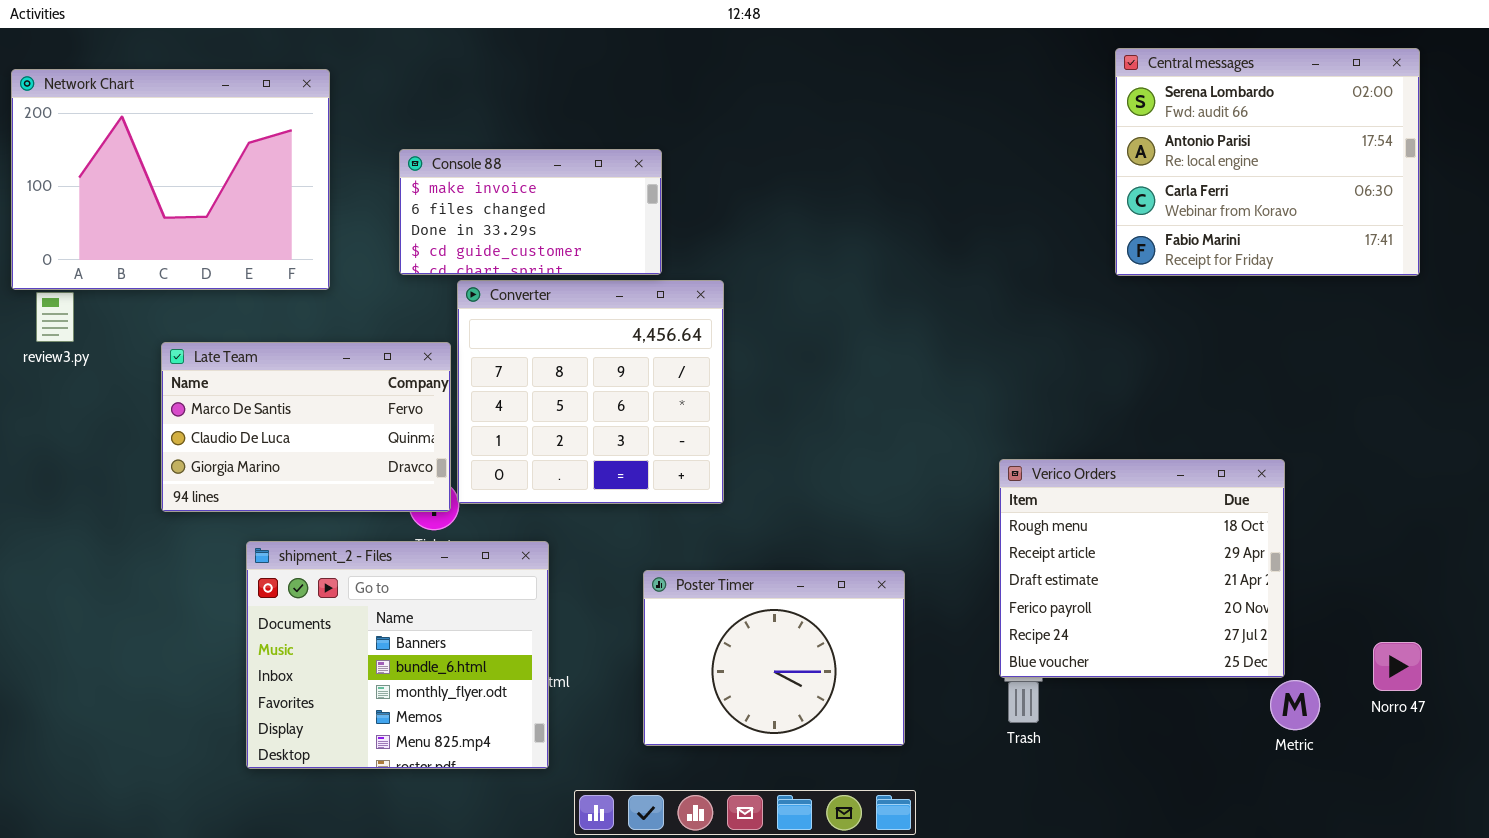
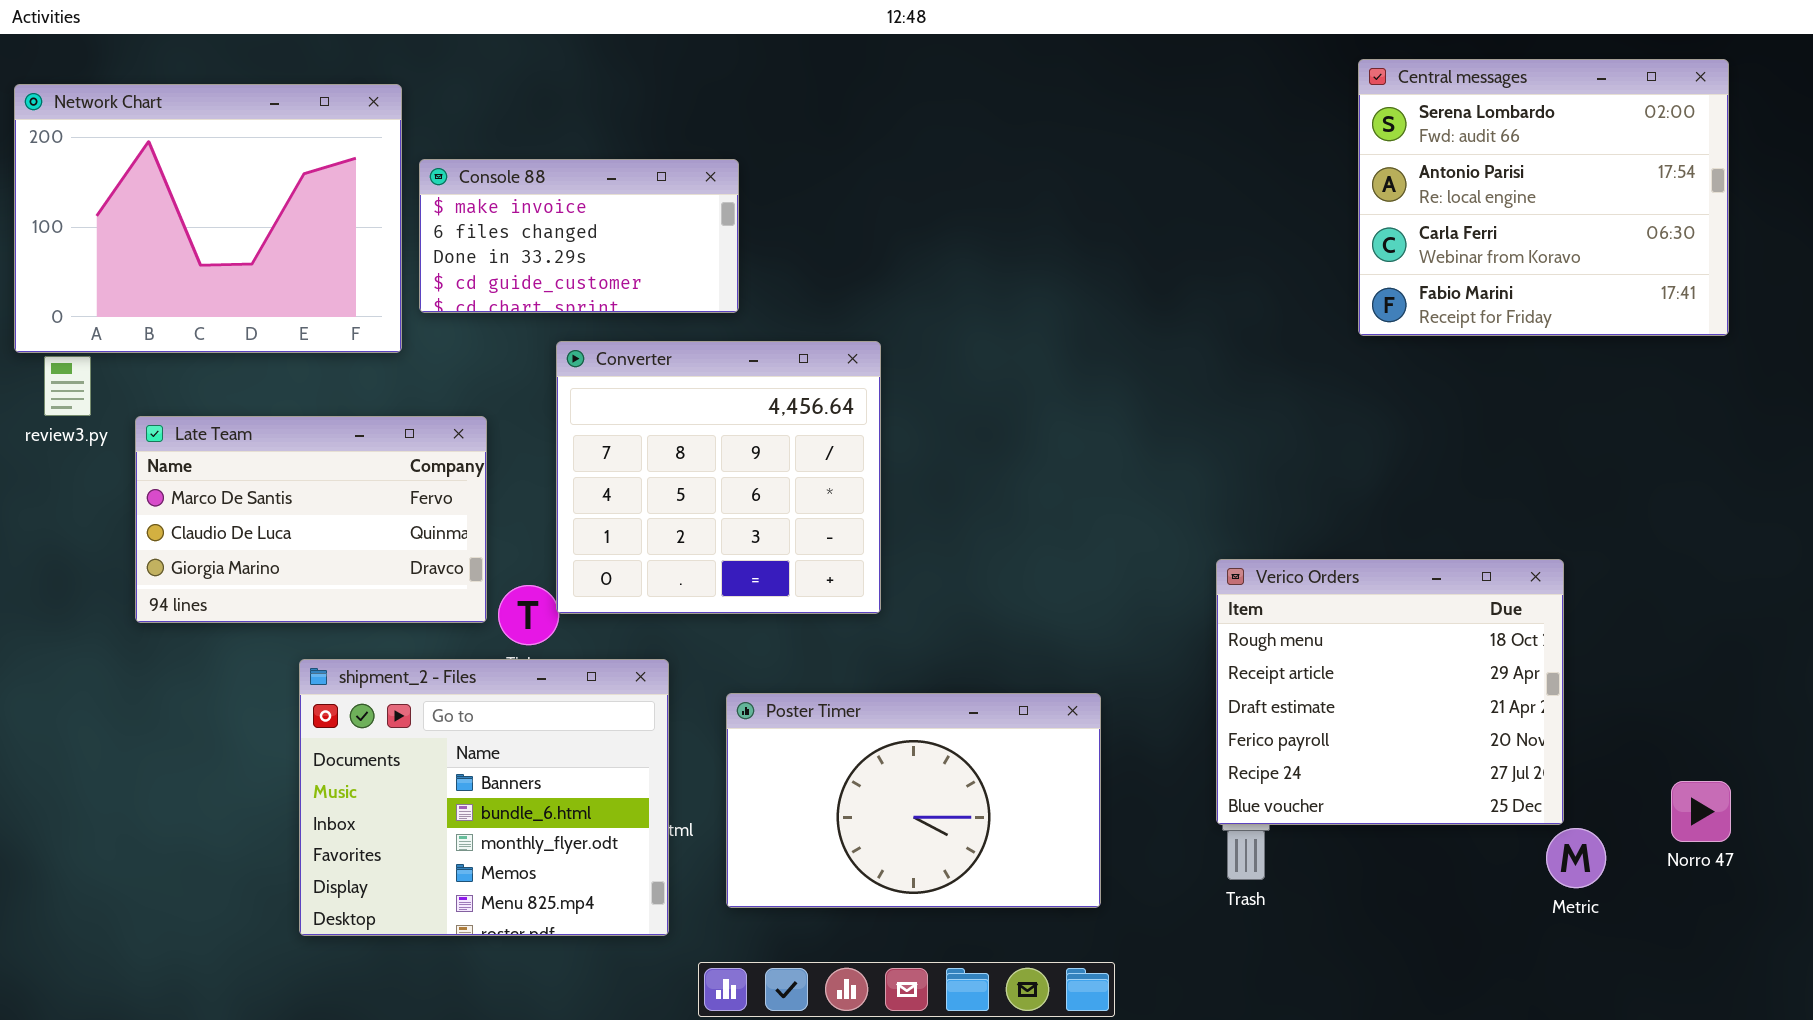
Console 88: [399,149,662,275] -> [419,159,739,313], moved
Late Team: [161,342,451,512] -> [135,416,487,623], moved
Poster Timer: [643,570,905,746] -> [726,693,1101,908], resized

